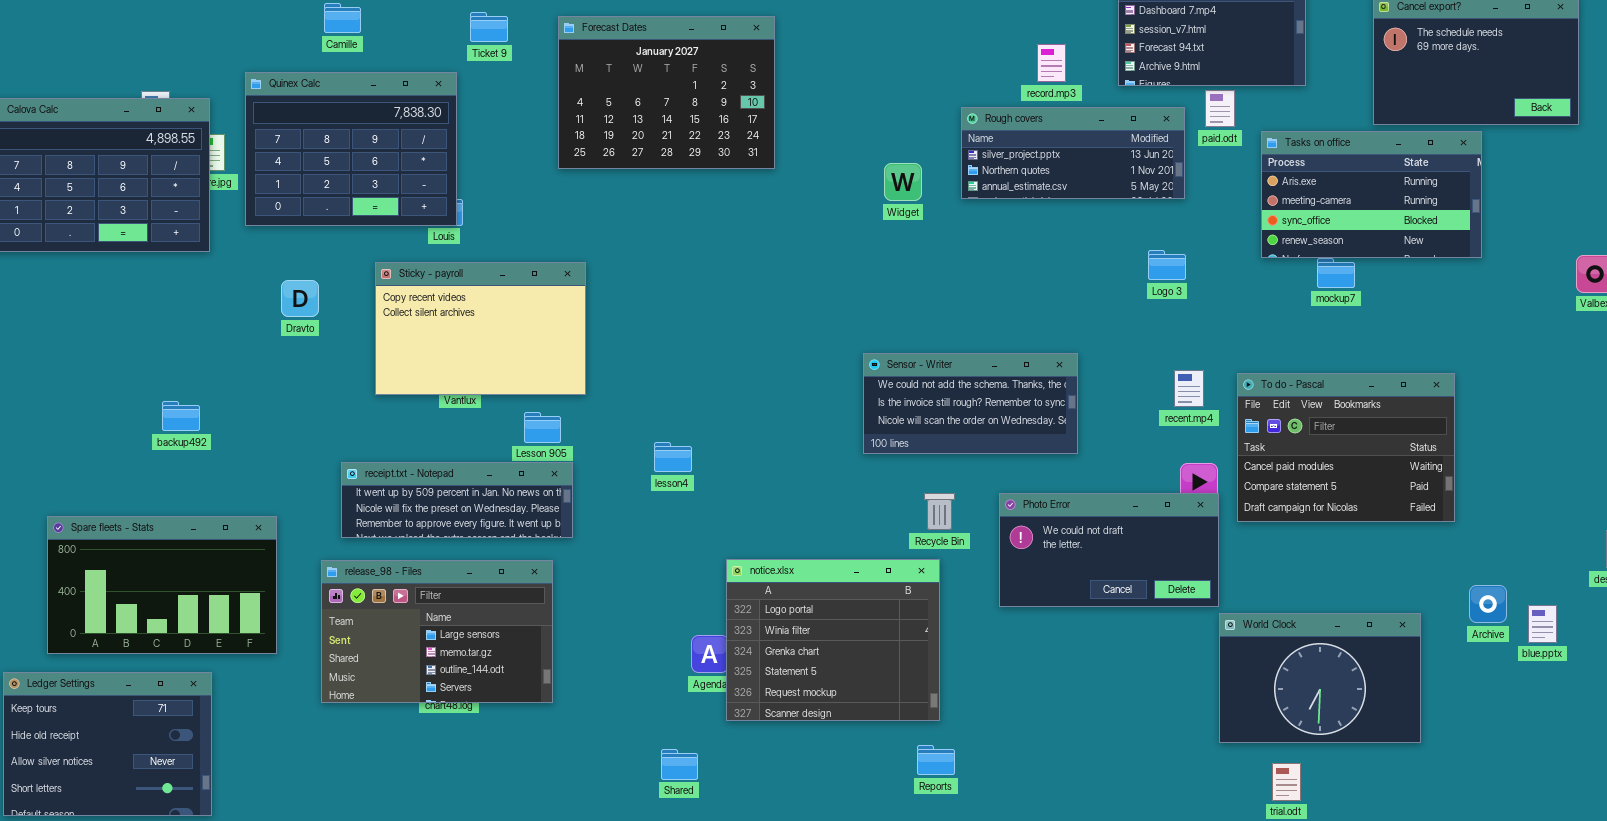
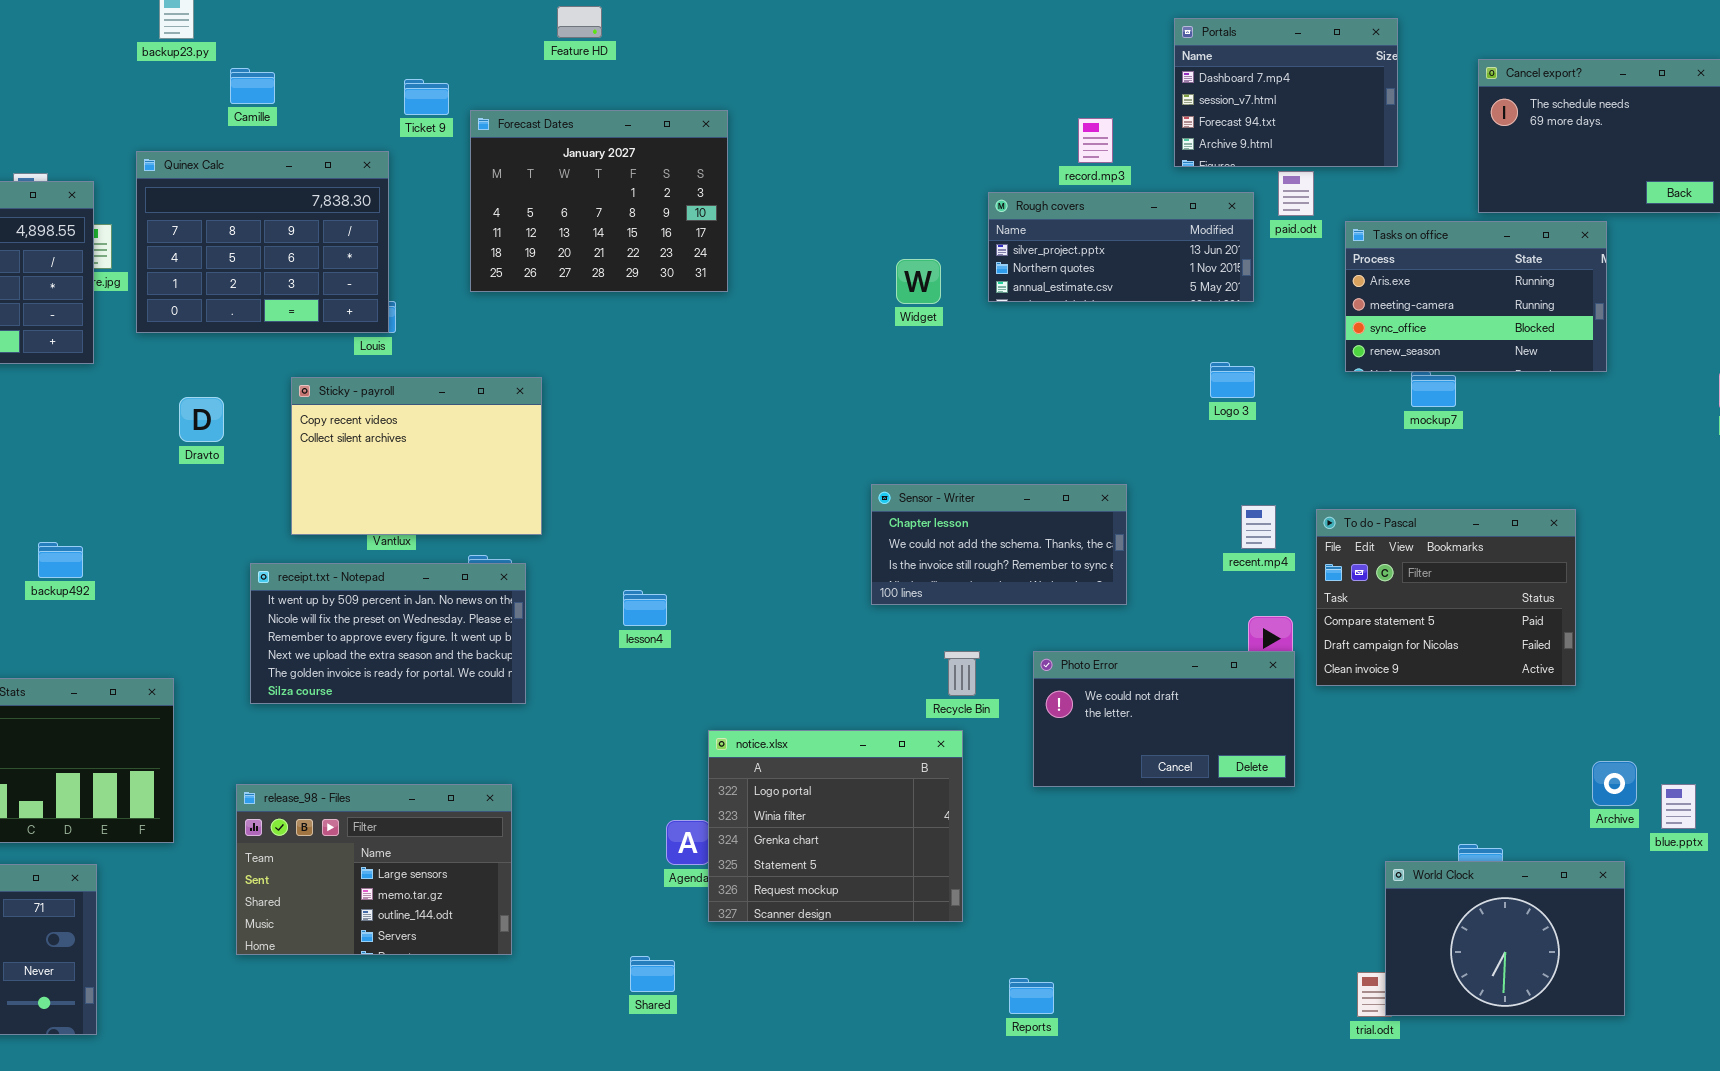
Forecast Dates: [558,16,775,169] -> [470,110,728,292], moved
Sensor - Writer: [863,353,1078,454] -> [871,484,1127,605], scrolled up 1 row
To do - Pascal: [1237,373,1455,522] -> [1316,509,1576,686], scrolled down 1 row
receipt.txt - Notepad: [341,462,573,538] -> [250,563,526,704], resized
release_98 - Files: [321,560,553,703] -> [236,784,512,955], moved
World Clock: [1219,613,1421,743] -> [1385,861,1625,1016], moved
Reports: [917,745,955,775] -> [1009,978,1054,1014], moved

